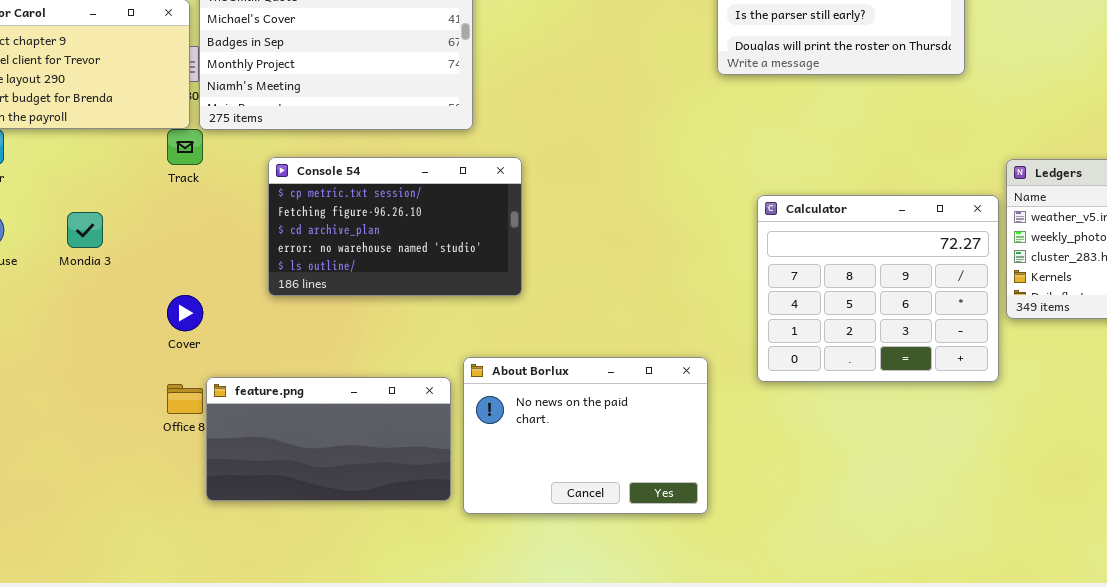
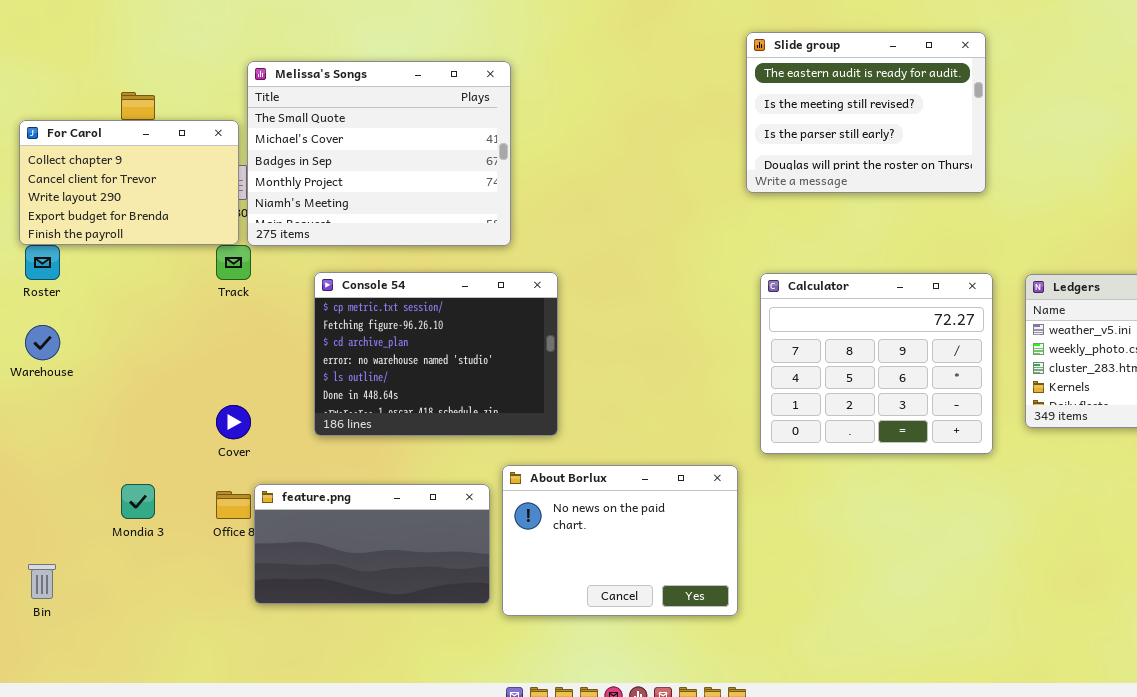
Console 54: [268,157,522,296] -> [314,272,558,436], resized
Calculator: [757,195,999,382] -> [760,273,993,454], moved
Mondia 3: [67,212,103,248] -> [121,484,155,519], moved

